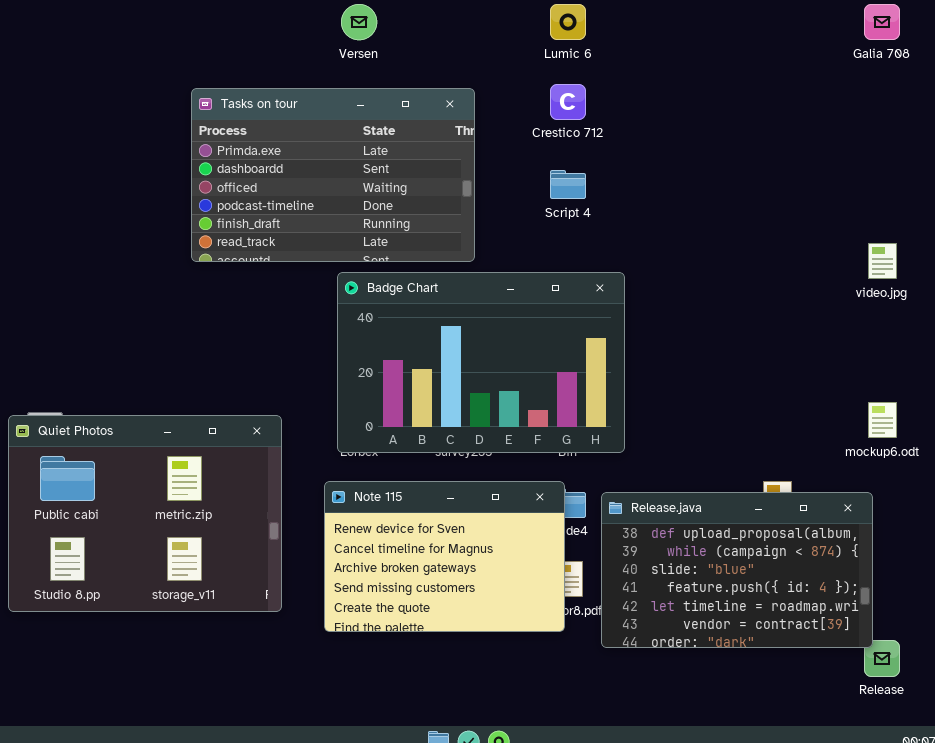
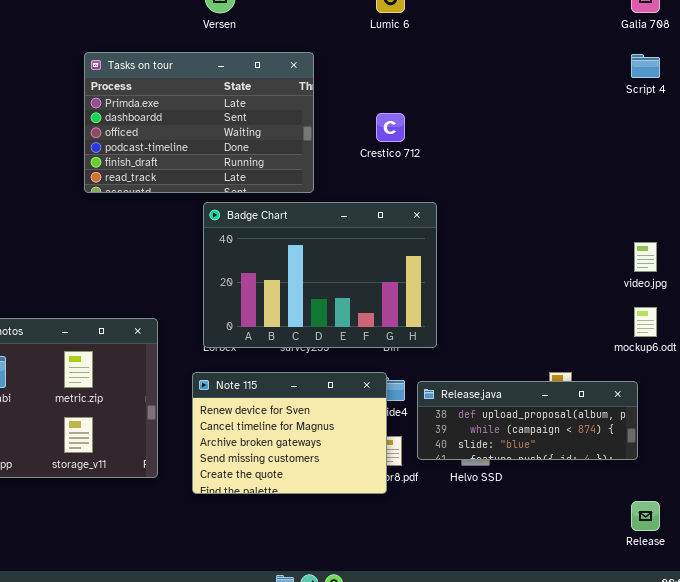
Crestico 712: [550,84,586,120] -> [376,113,405,142], moved
Script 4: [550,170,586,199] -> [631,54,660,78], moved
video.jpg: [868,243,897,279] -> [634,242,657,272], moved
Release.java: [601,492,873,648] -> [417,381,638,460], resized

